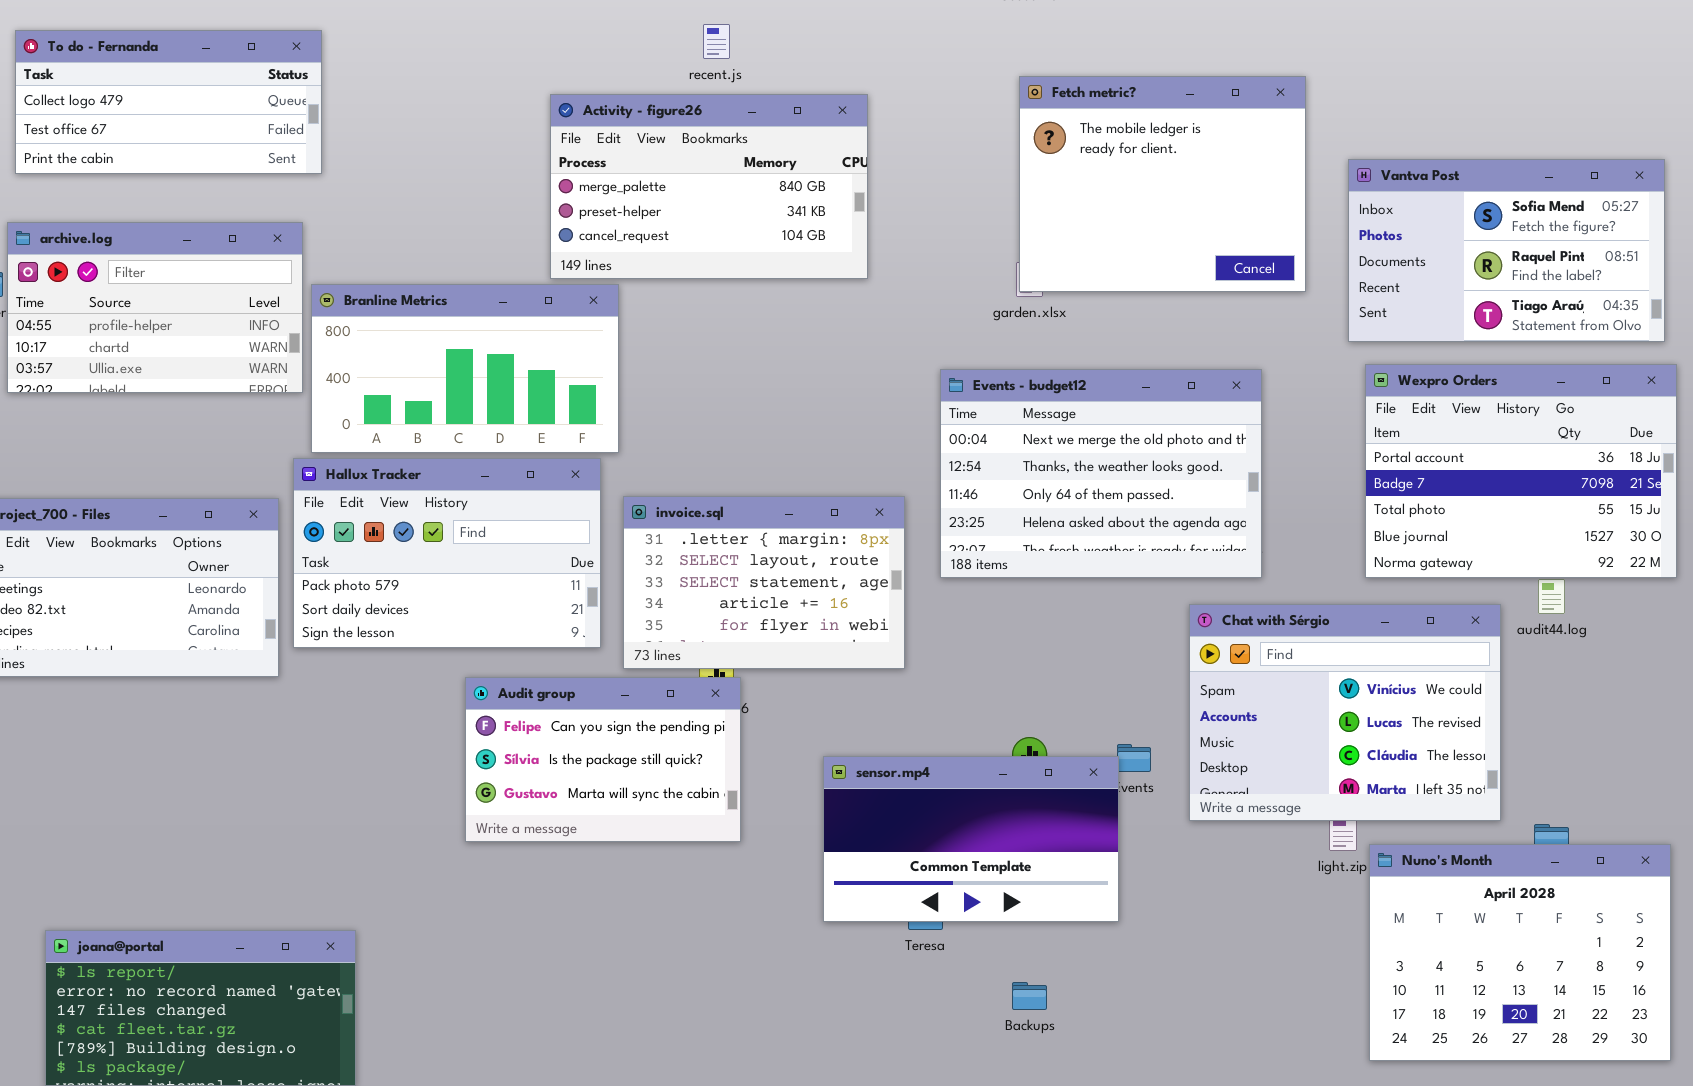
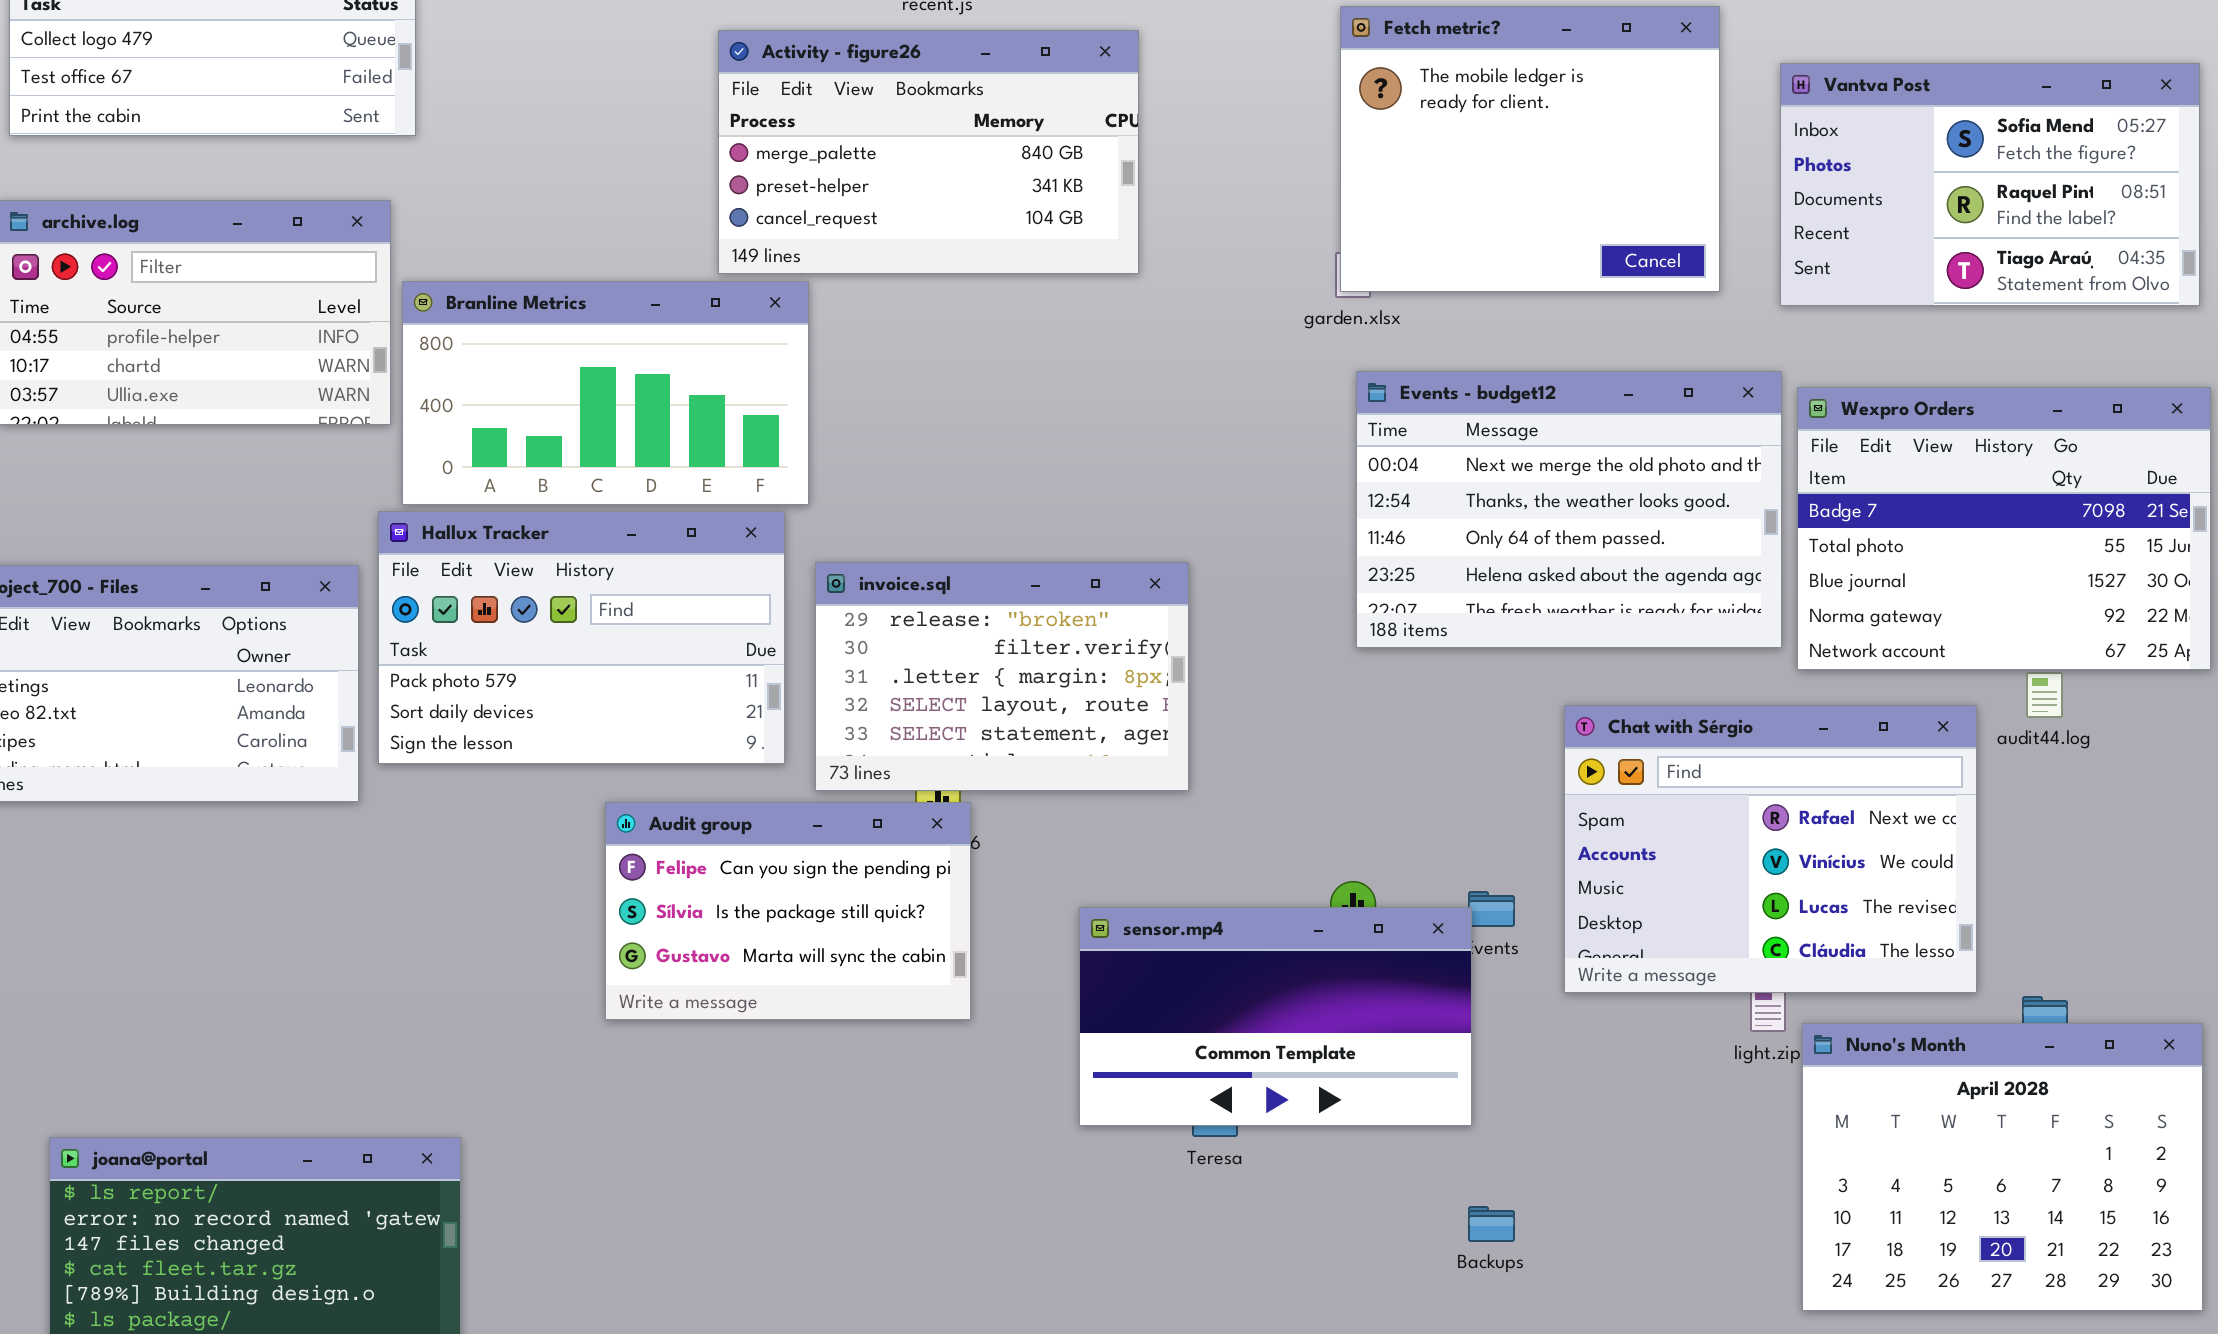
Vantva Post: [1348,159,1665,342] -> [1780,63,2200,306], moved
Wexpro Orders: [1365,364,1677,578] -> [1797,387,2211,670], scrolled down 1 row
Events - budget12: [940,369,1262,578] -> [1356,371,1782,648], moved
invoice.sql: [623,496,905,669] -> [815,562,1189,791], scrolled up 2 rows
Chat with Sérgio: [1189,604,1501,821] -> [1564,705,1977,993], scrolled up 1 row
Backups: [1012,982,1047,1010] -> [1468,1206,1515,1242], moved

